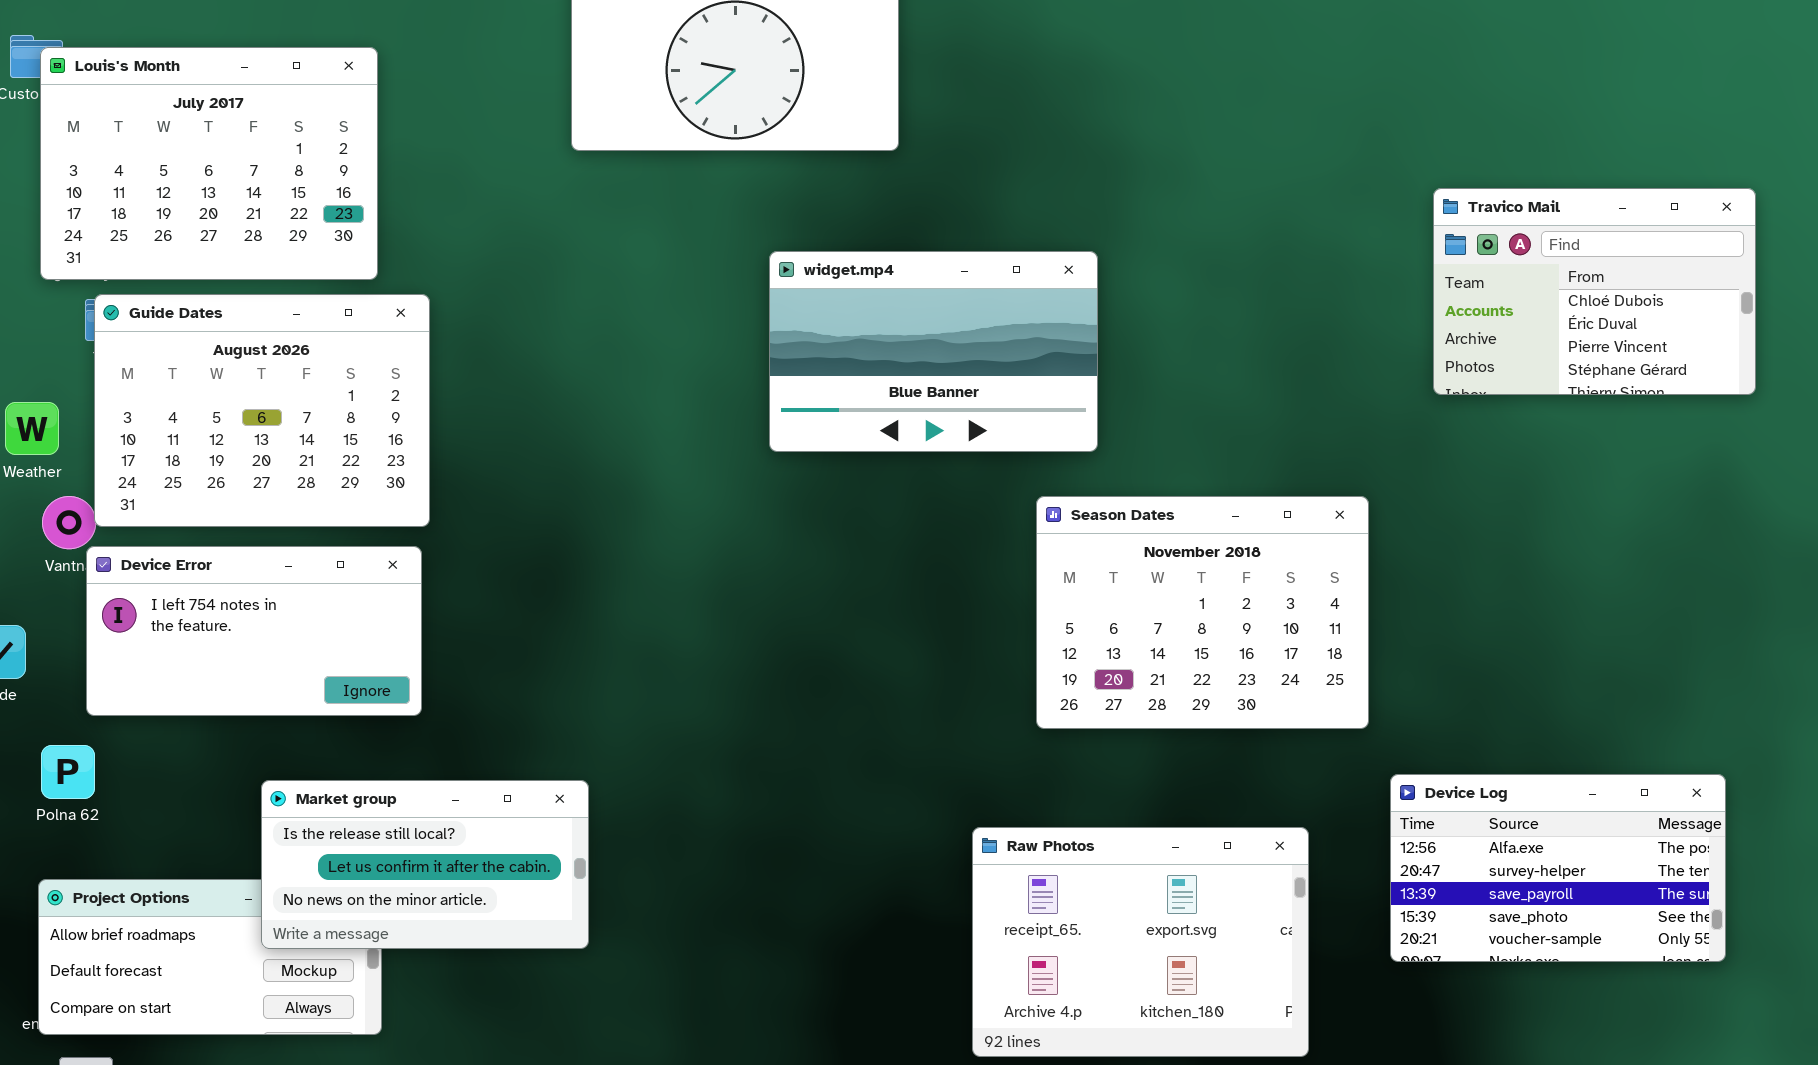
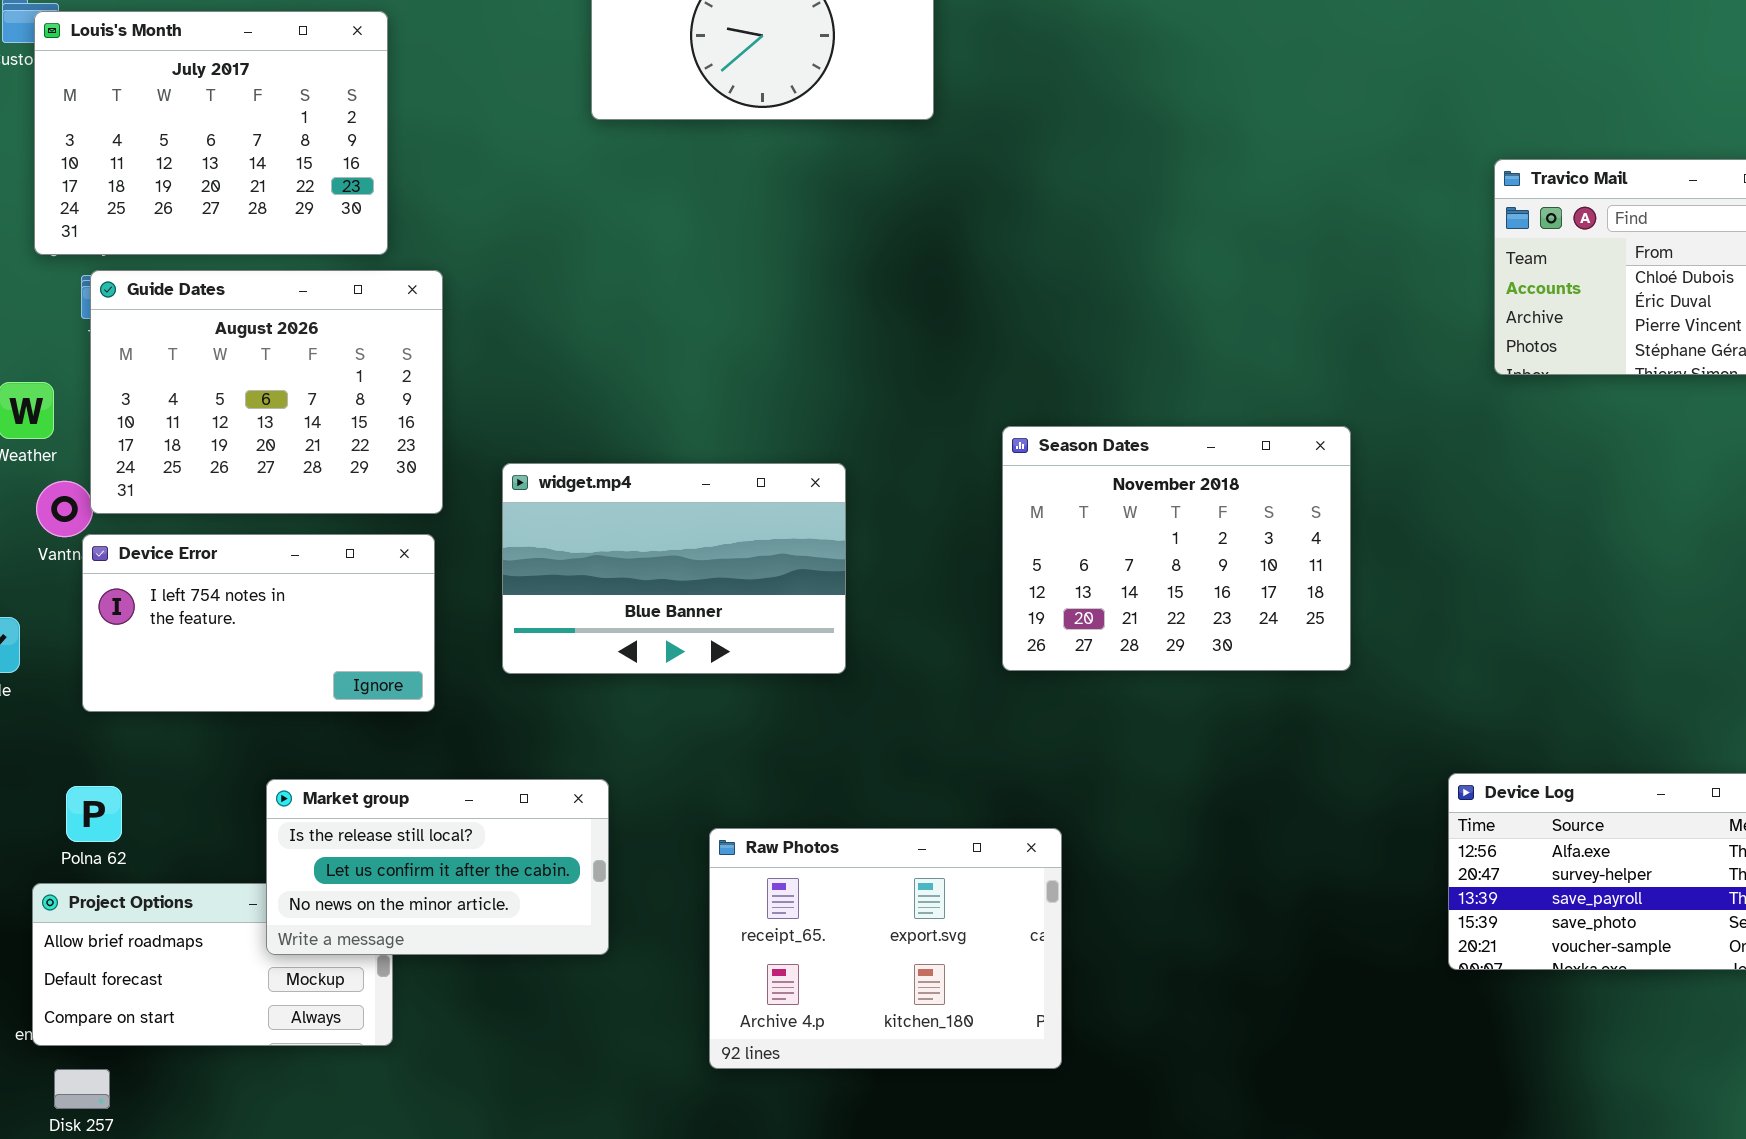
widget.mp4: [769,251,1098,452] -> [502,463,846,674], moved
Season Dates: [1036,496,1369,729] -> [1002,426,1351,671], moved
Polna 62: [41,745,95,799] -> [66,786,122,842], moved
Raw Photos: [972,827,1309,1057] -> [709,828,1062,1069], moved

